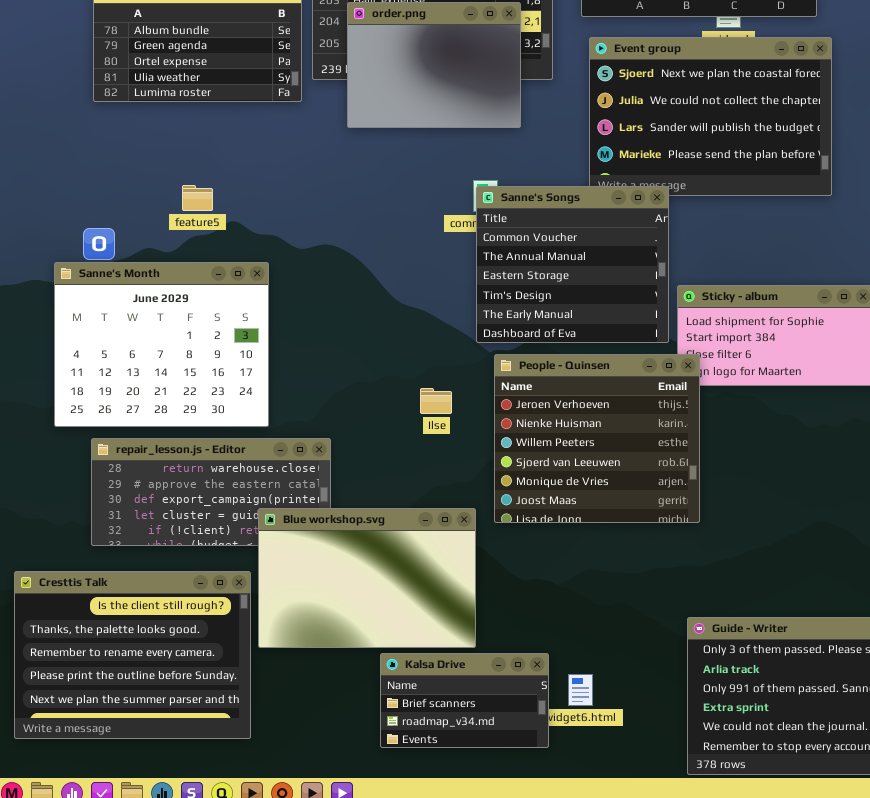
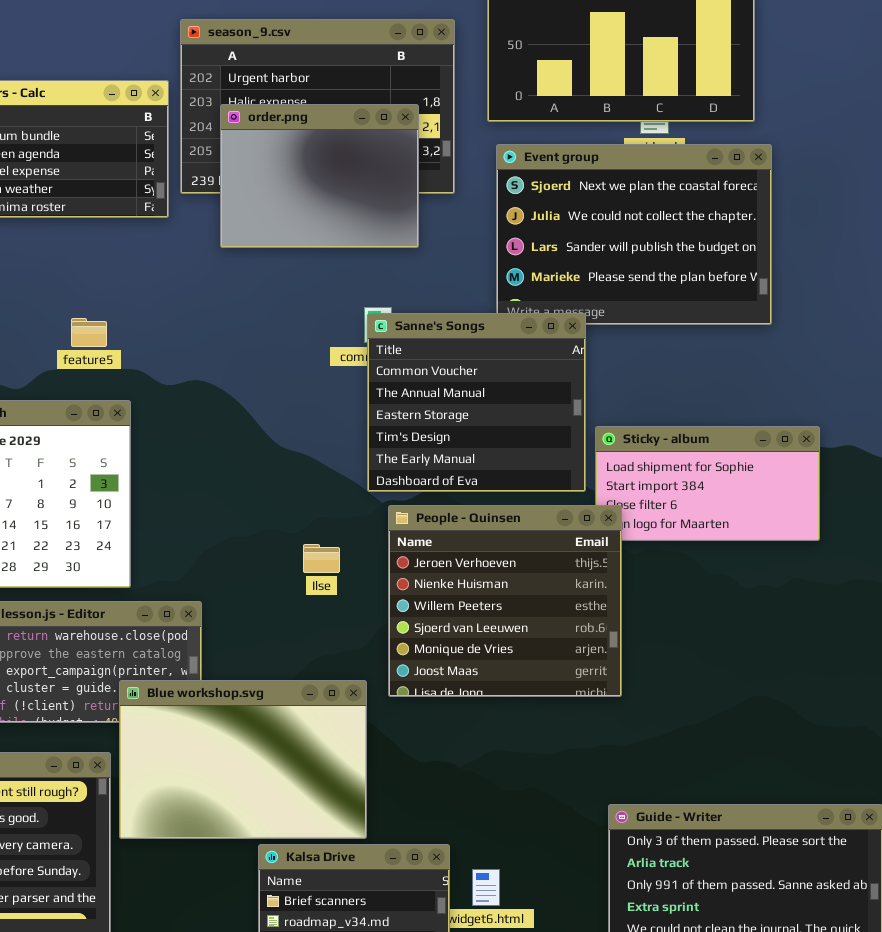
feature5: [182,185,213,211] -> [71,318,107,347], moved

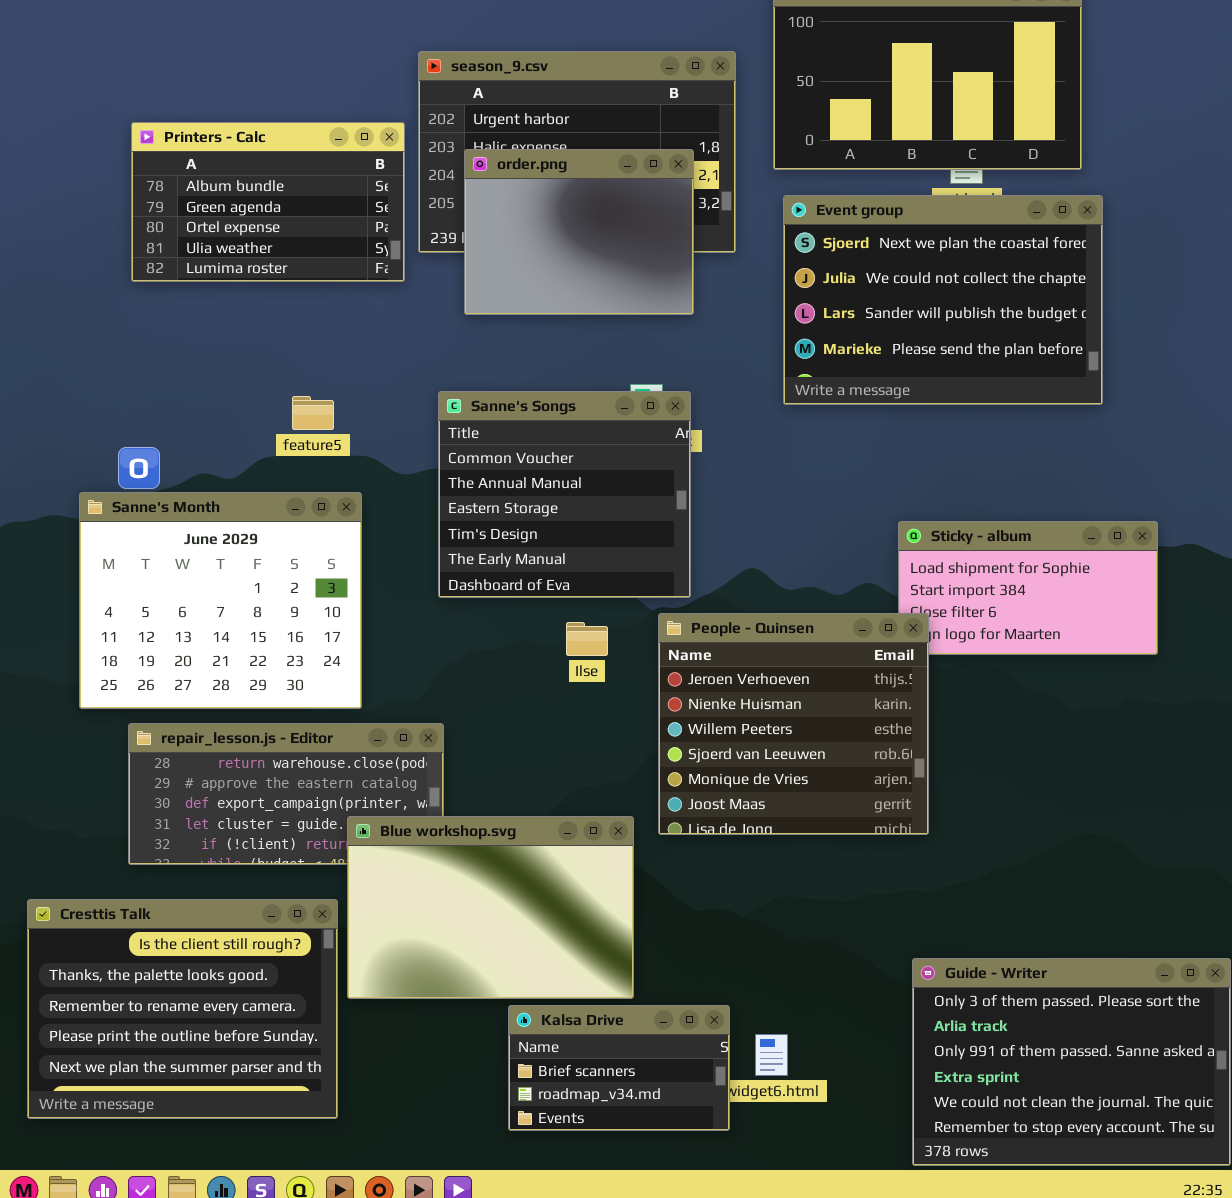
Sanne's Songs: [367,313,586,492] -> [438,391,691,598], moved
Ilse: [303,544,340,573] -> [566,622,608,656], moved

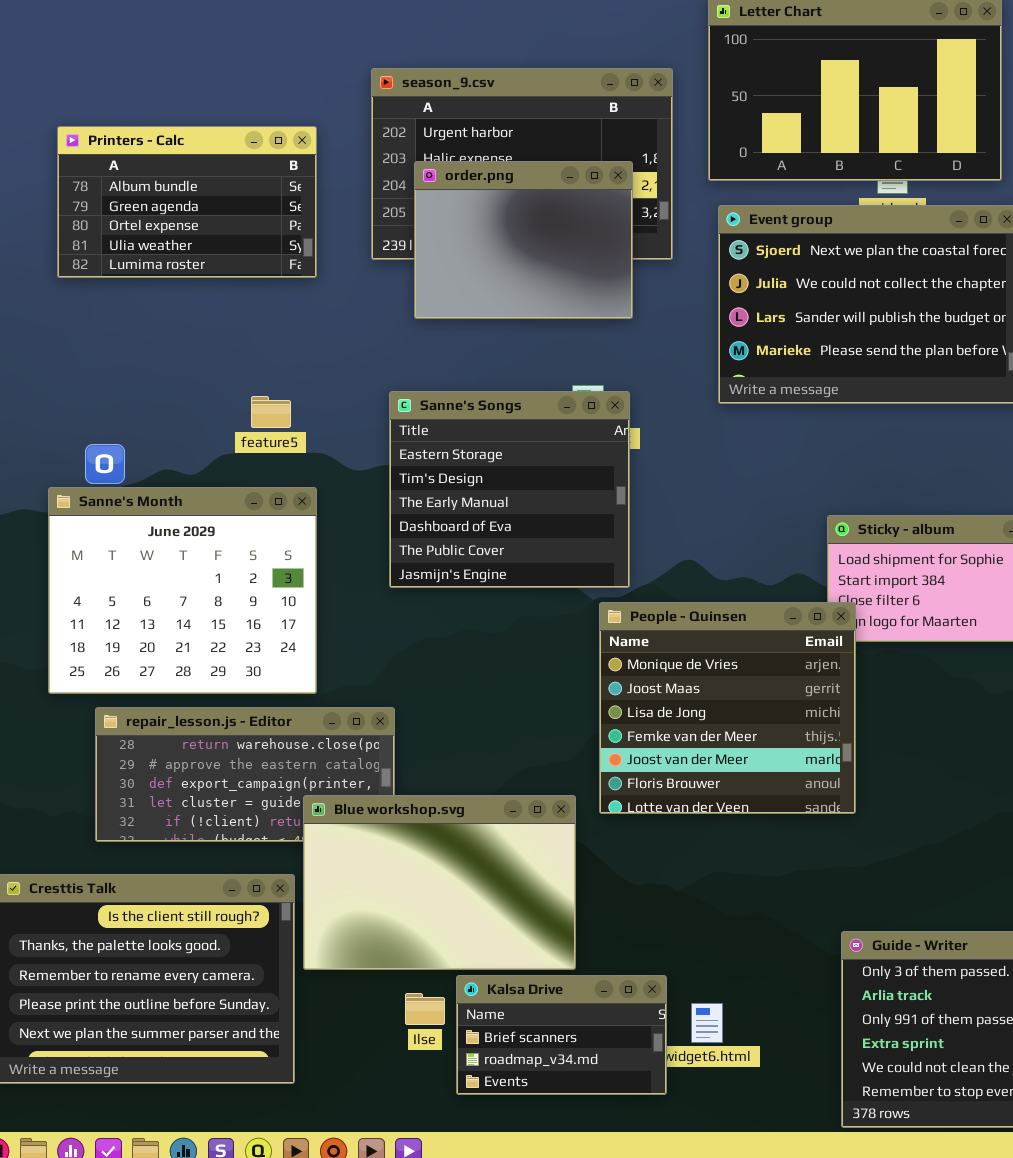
Printers - Calc: [131,122,405,282] -> [57,126,317,278], moved
Sanne's Songs: [438,391,691,598] -> [389,391,630,588], scrolled down 2 rows
People - Quinsen: [658,613,929,835] -> [599,602,856,814], scrolled down 4 rows
Ilse: [566,622,608,656] -> [405,993,445,1025], moved

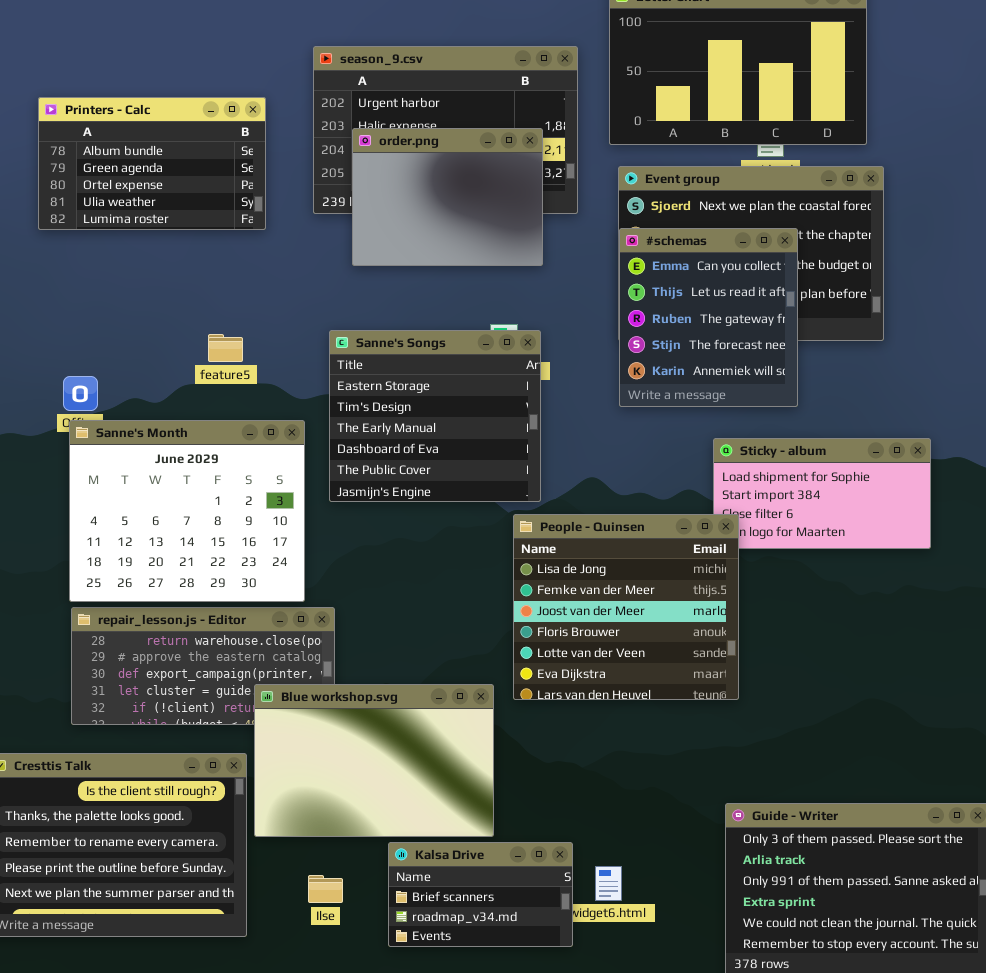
#schemas: none -> [619,228,798,407], opened
Sanne's Month: [48,487,317,694] -> [69,420,305,602], moved
People - Quinsen: [599,602,856,814] -> [513,514,739,700], scrolled down 2 rows
Ilse: [405,993,445,1025] -> [308,875,343,903], moved

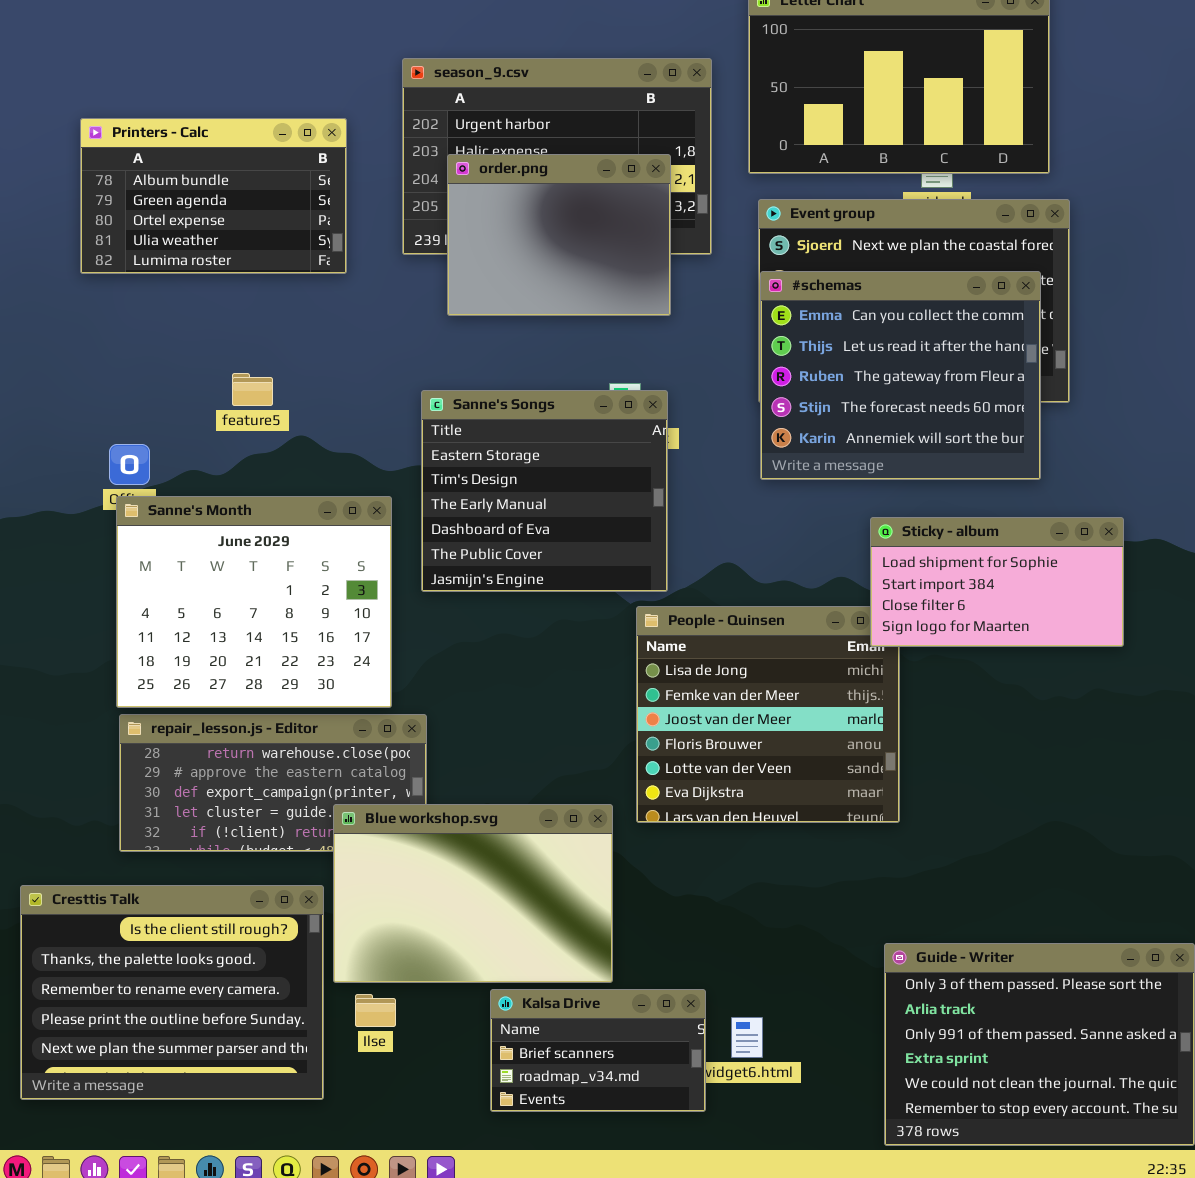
#schemas: [619,228,798,407] -> [760,271,1041,480], resized
feature5: [208,334,243,362] -> [232,373,273,406], moved
Sticky - album: [713,438,931,549] -> [870,517,1124,647], raised
Ilse: [308,875,343,903] -> [355,994,396,1027], moved

